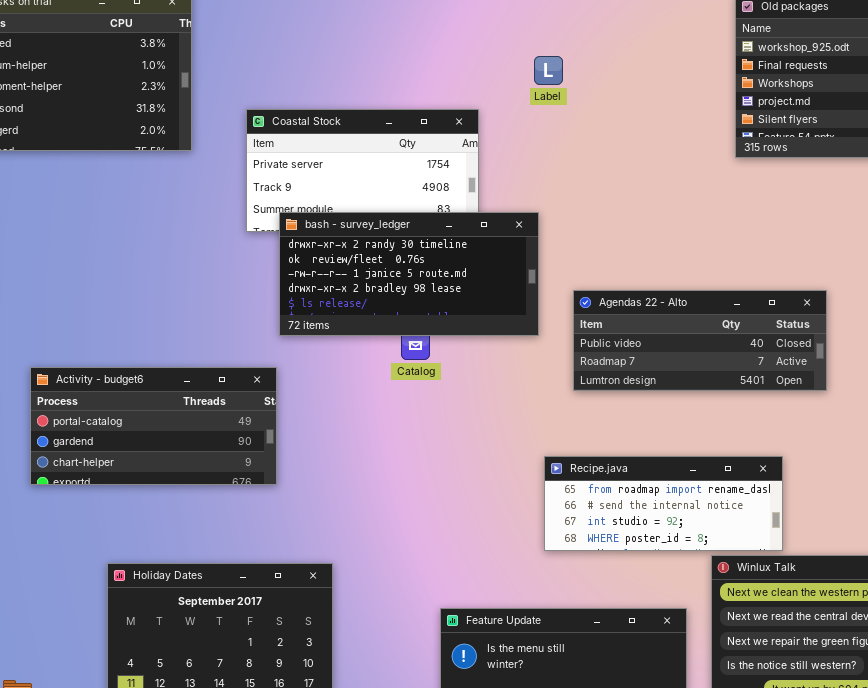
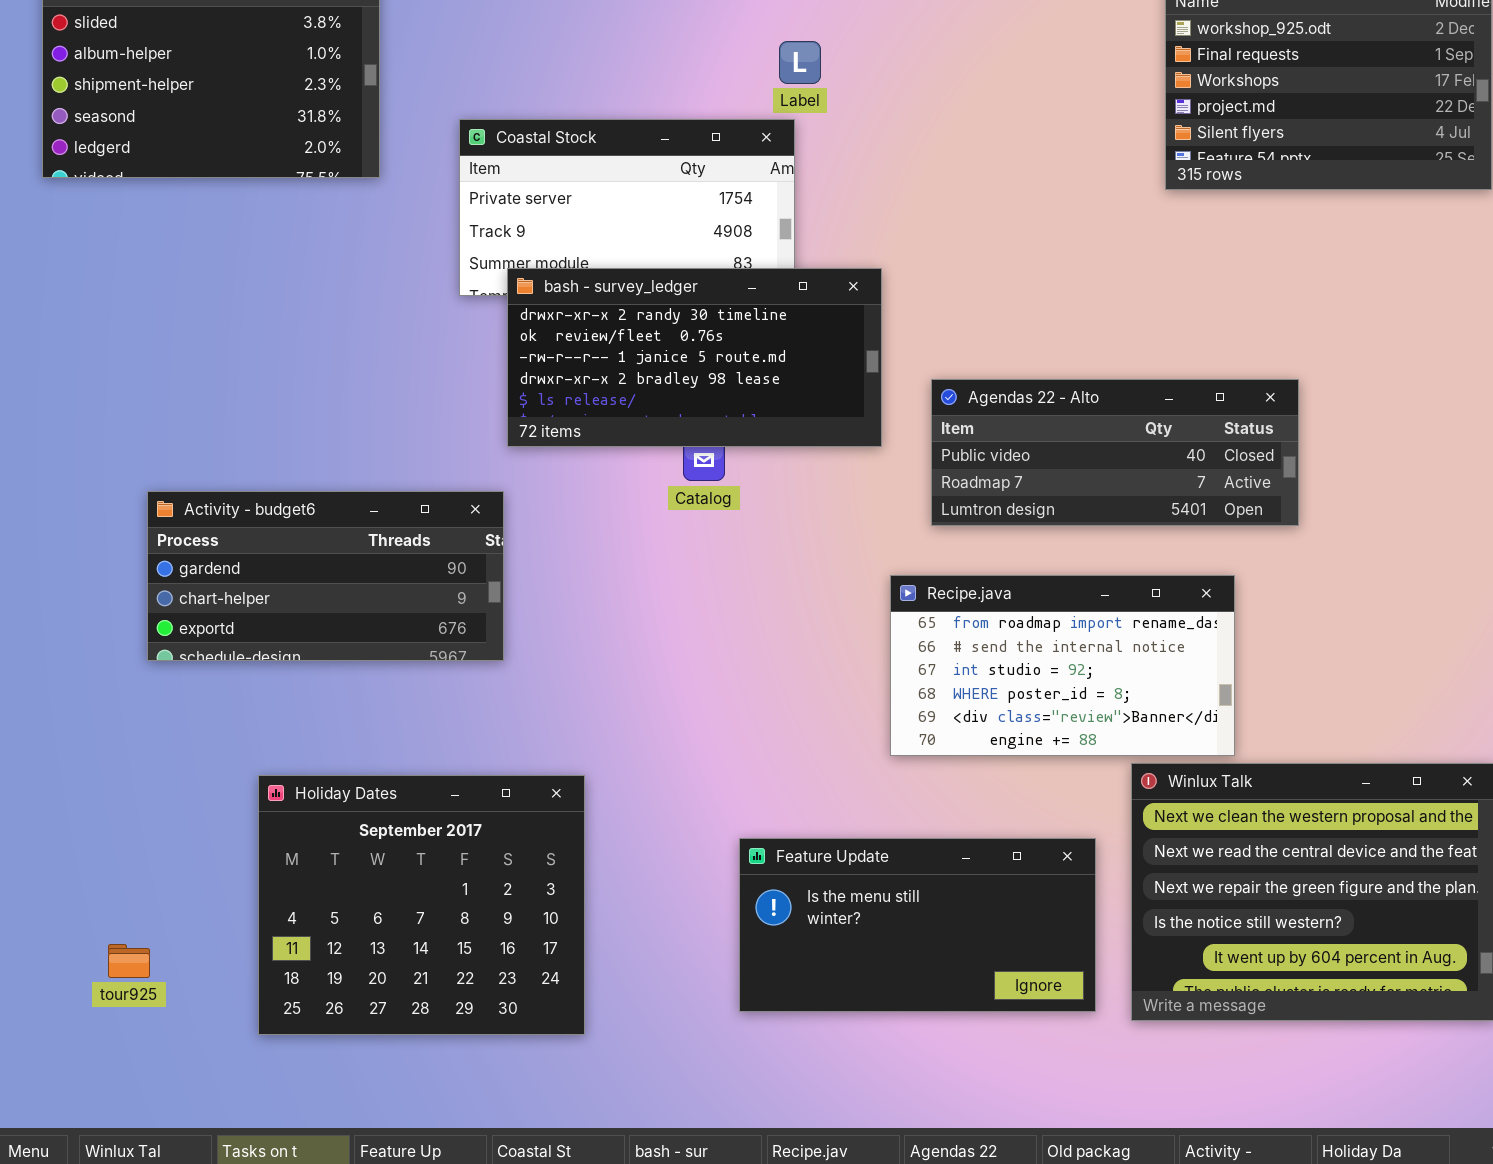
Label: [534,56,563,85] -> [779,41,821,84], moved
Activity - budget6: [30,367,277,485] -> [147,491,504,661], scrolled down 1 row
Recipe.java: [544,456,783,551] -> [890,575,1235,756], resized

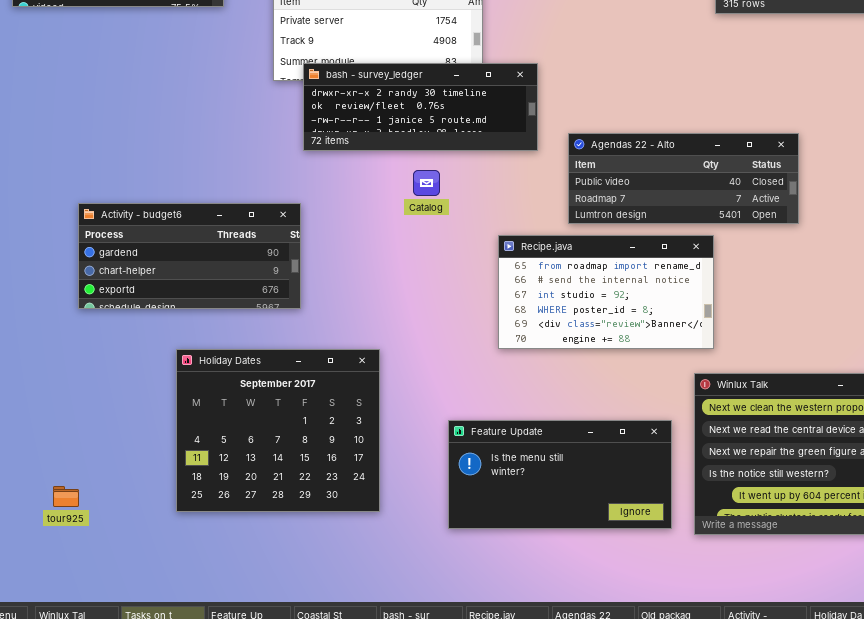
bash - survey_ledger: [507,268,882,447] -> [303,63,538,151], resized
Recipe.java: [890,575,1235,756] -> [498,235,714,349], moved
Holiday Dates: [258,775,585,1035] -> [176,349,380,512], moved

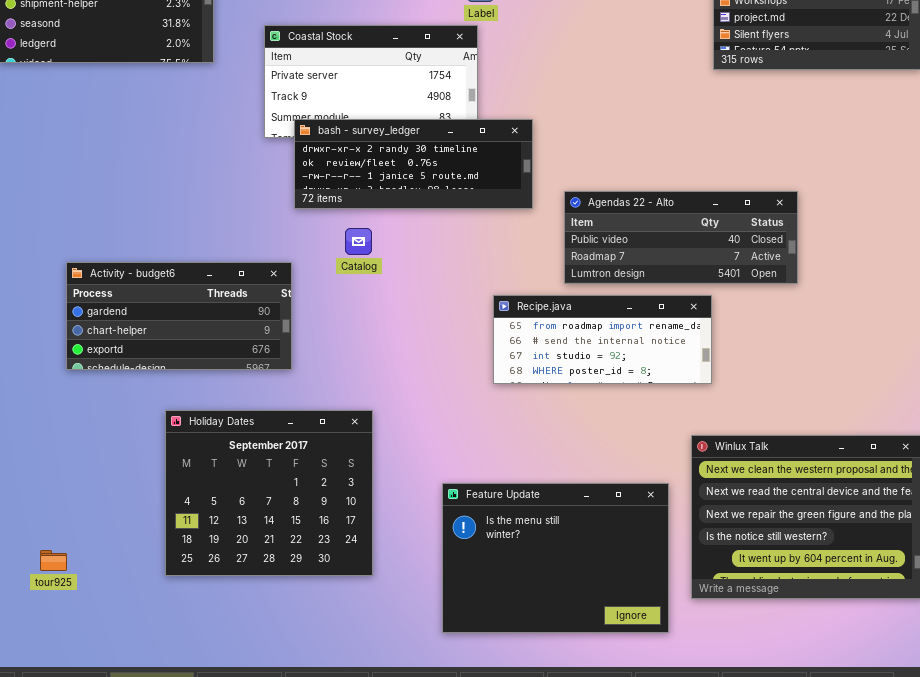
Catalog: [413,170,440,196] -> [345,228,372,255], moved
Recipe.java: [498,235,714,349] -> [493,295,712,384], resized
Feature Update: [448,420,672,529] -> [442,483,669,633], resized

